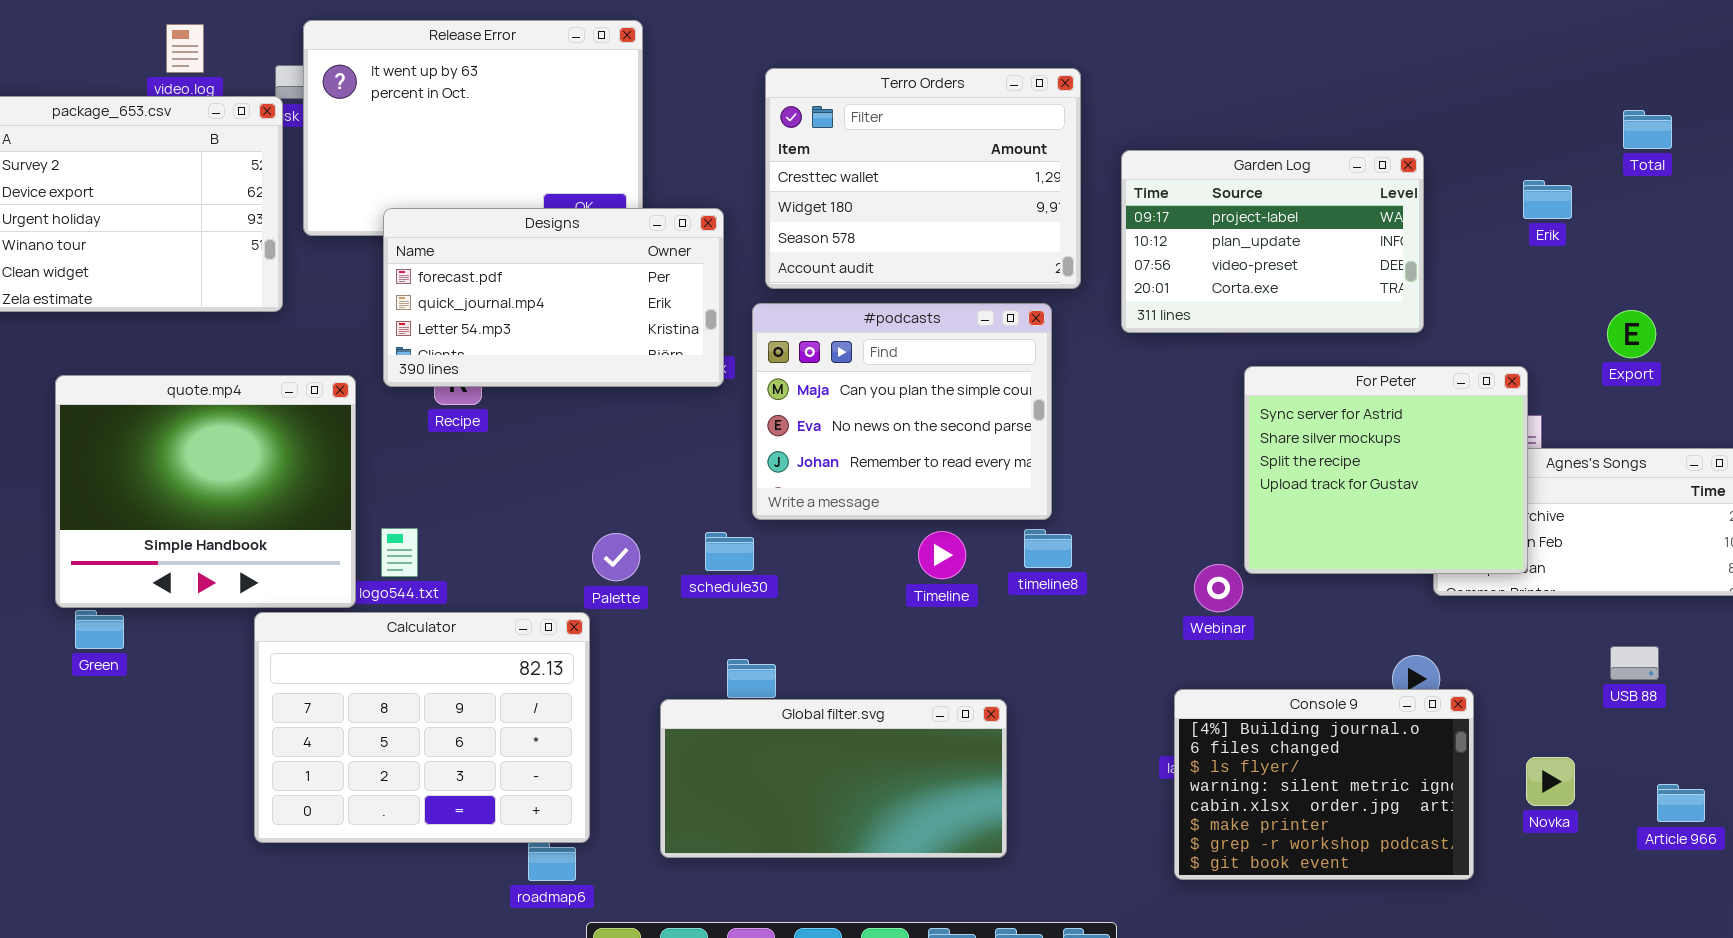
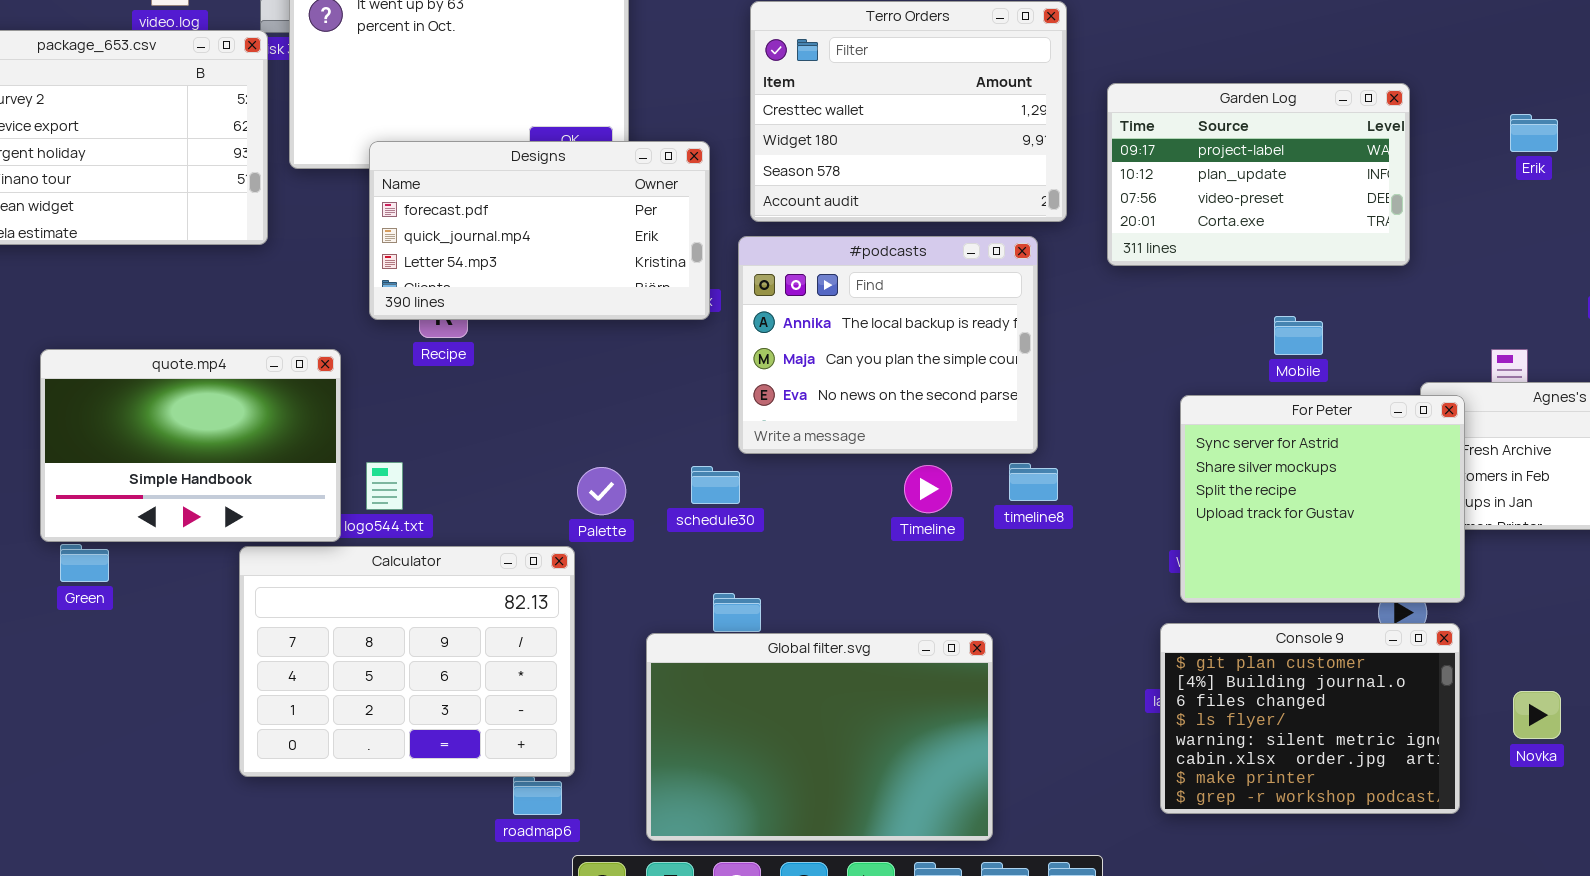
#podcasts: [752,303,1052,520] -> [738,236,1038,454], scrolled up 1 row
For Peter: [1244,366,1528,574] -> [1180,395,1465,603], moved
quote.mp4: [55,375,356,608] -> [40,349,341,542], resized
Console 9: [1174,689,1474,880] -> [1160,623,1460,814], scrolled up 1 row
Global filter.svg: [660,699,1007,858] -> [646,633,993,841], resized

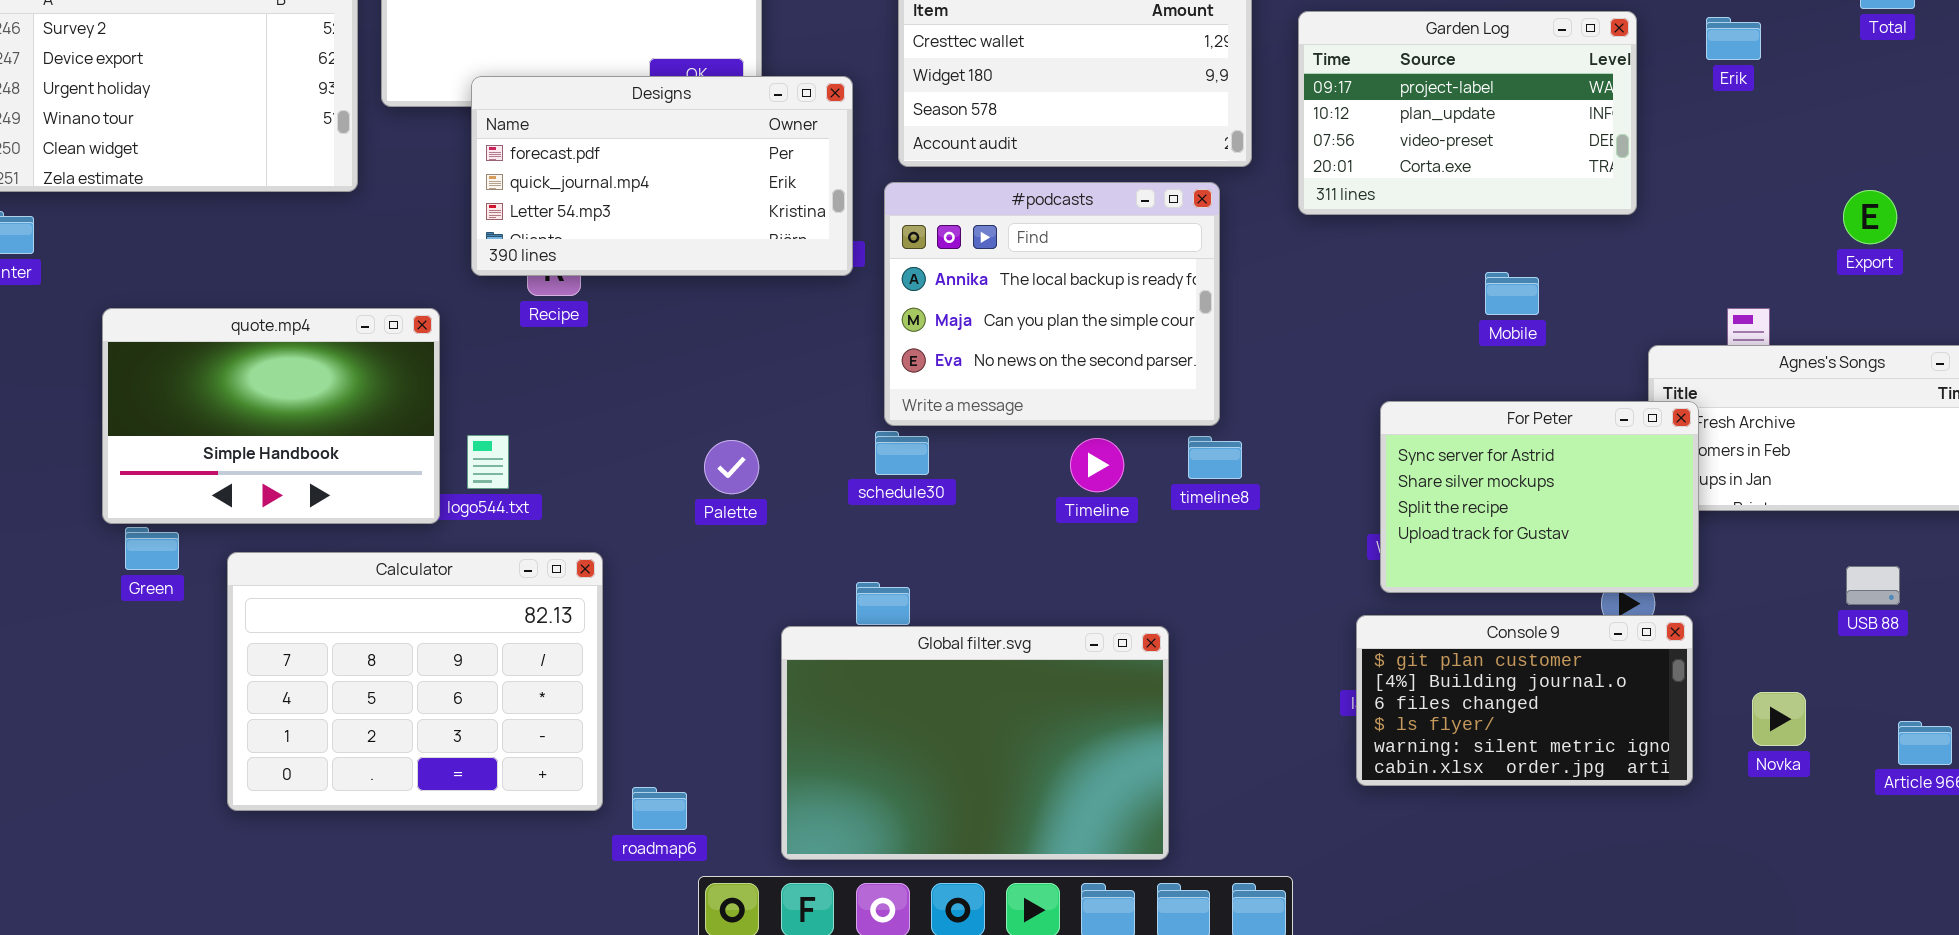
Erik: [1510,114,1558,152] -> [1706,17,1761,60], moved
For Peter: [1180,395,1465,603] -> [1380,401,1699,593], resized
schedule30: [691,466,740,504] -> [875,431,929,475], moved
Calculator: [239,546,575,777] -> [227,552,603,811], moved
Console 9: [1160,623,1460,814] -> [1356,615,1693,786], resized

